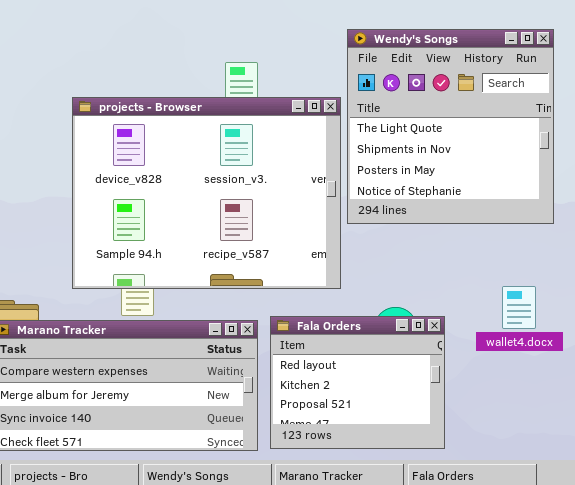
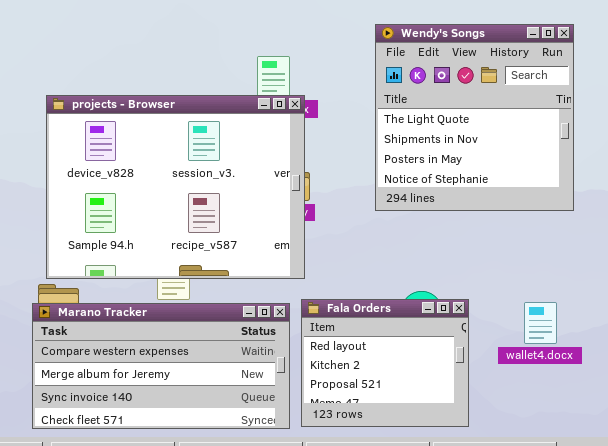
projects - Browser: [72,97,341,289] -> [46,95,305,279], moved
wallet4.docx: [502,286,536,329] -> [524,302,557,344], moved

